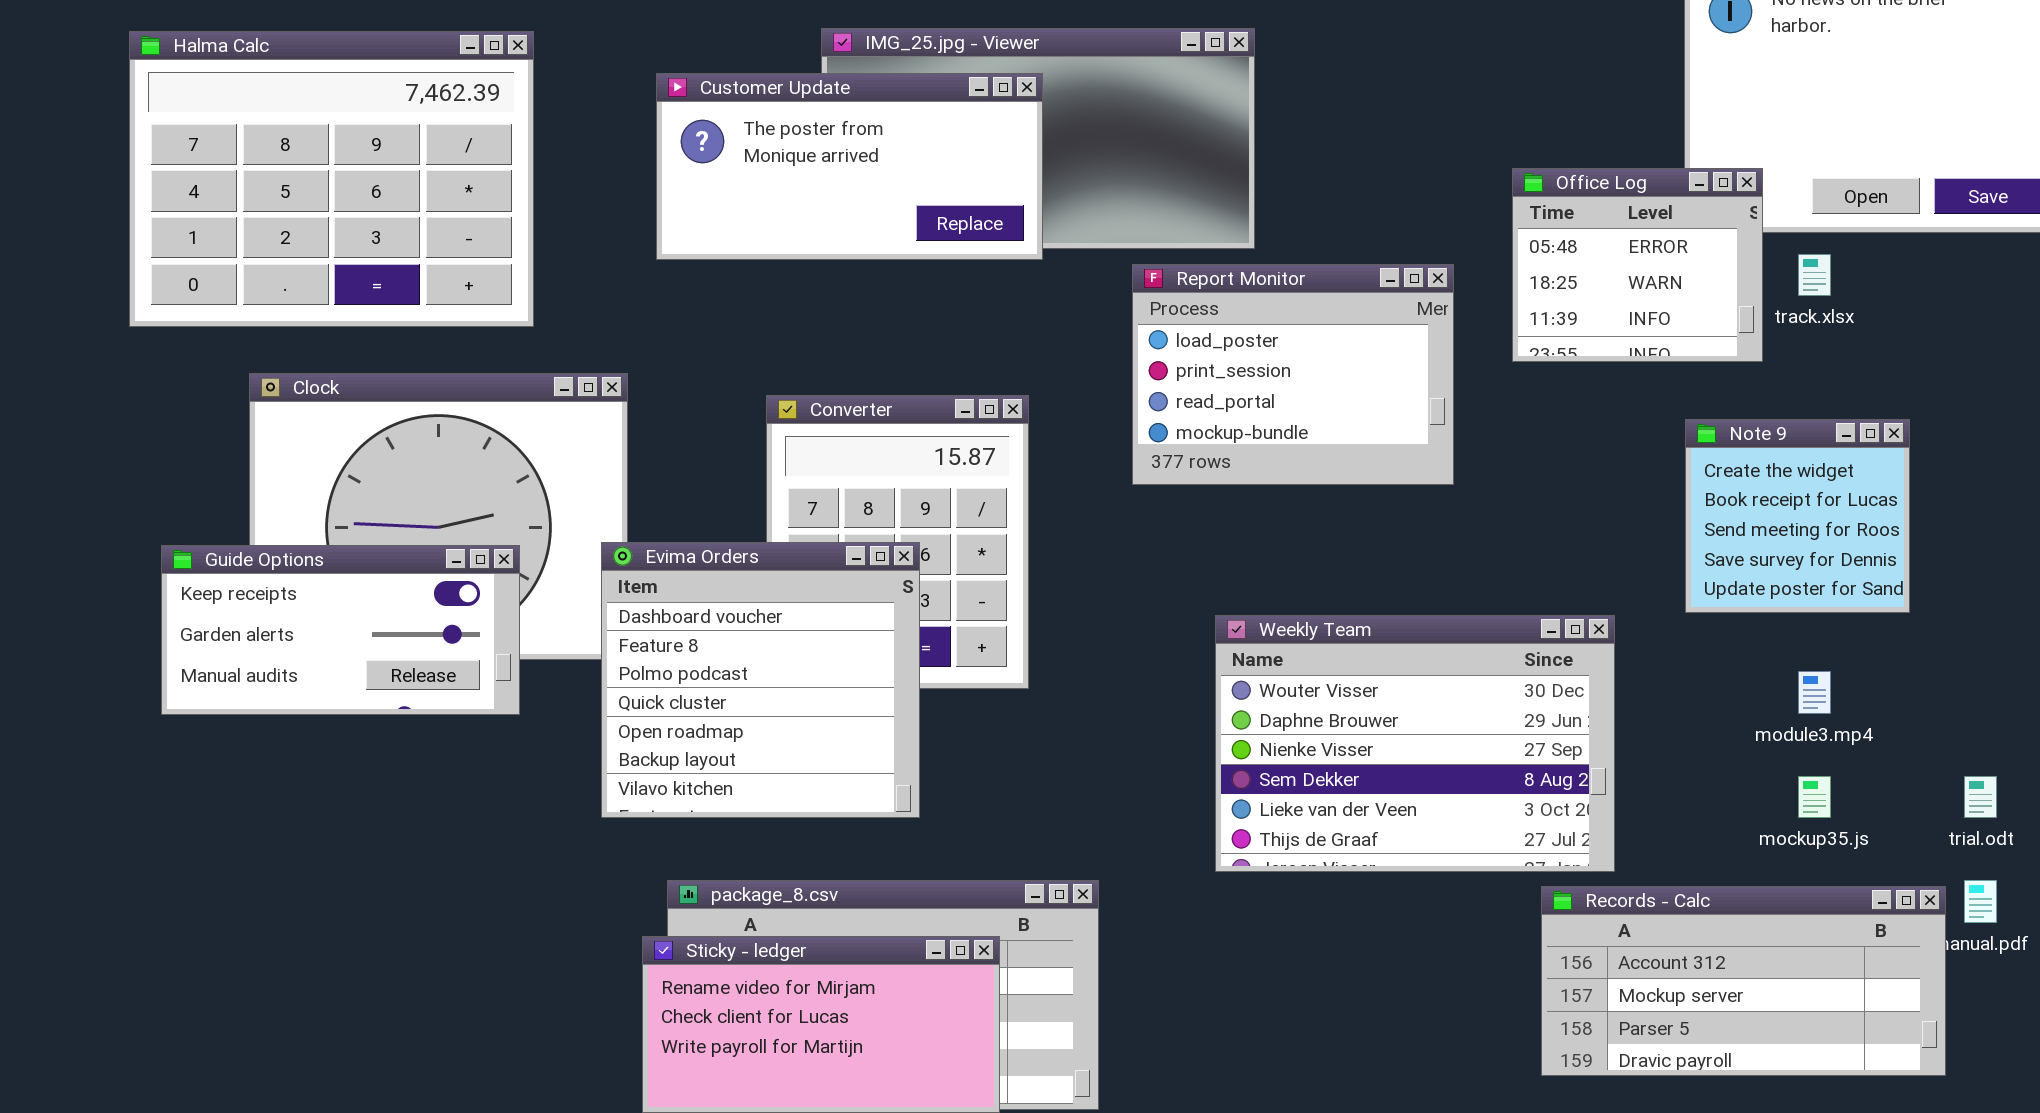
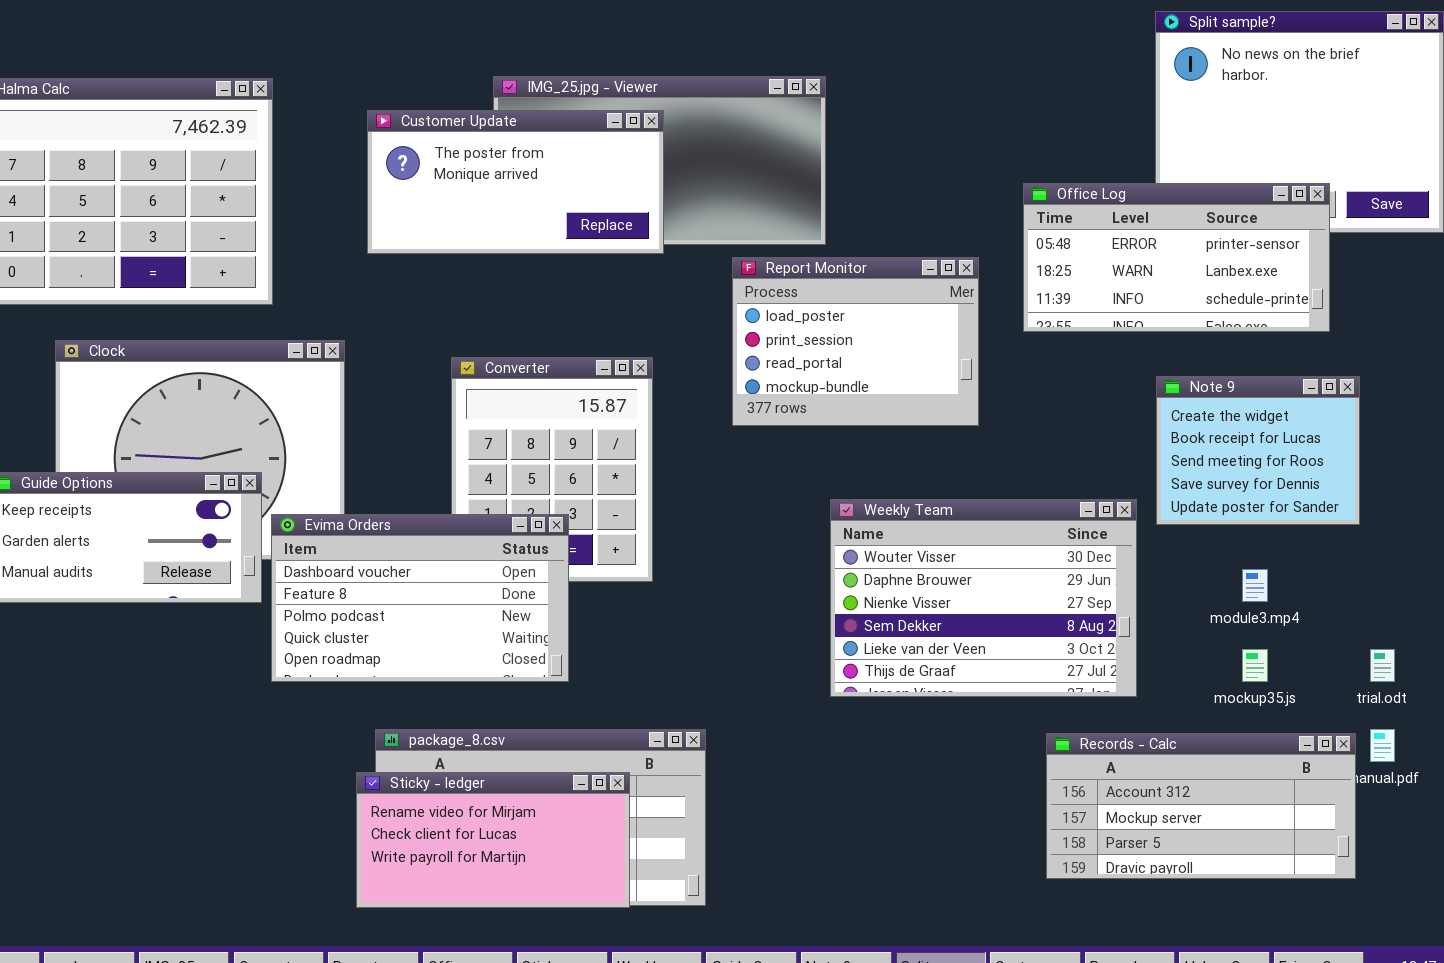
Office Log: [1512,168,1763,362] -> [1023,183,1330,332], resized
Note 9: [1685,419,1910,613] -> [1156,376,1360,525], resized
Evima Orders: [601,542,920,818] -> [271,514,569,682], resized
Weekly Team: [1215,615,1615,872] -> [830,499,1137,697], moved

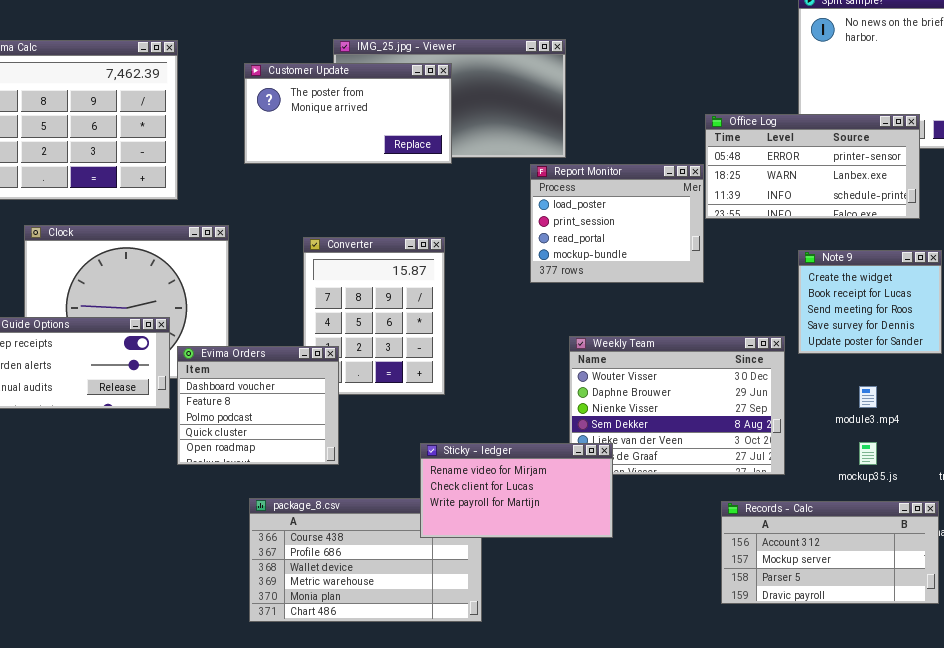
Report Monitor: [732,257,979,426] -> [530,164,704,283], moved
Evima Orders: [271,514,569,682] -> [177,346,339,465], resized
Sticky - ledger: [356,772,630,908] -> [420,443,613,538], moved

